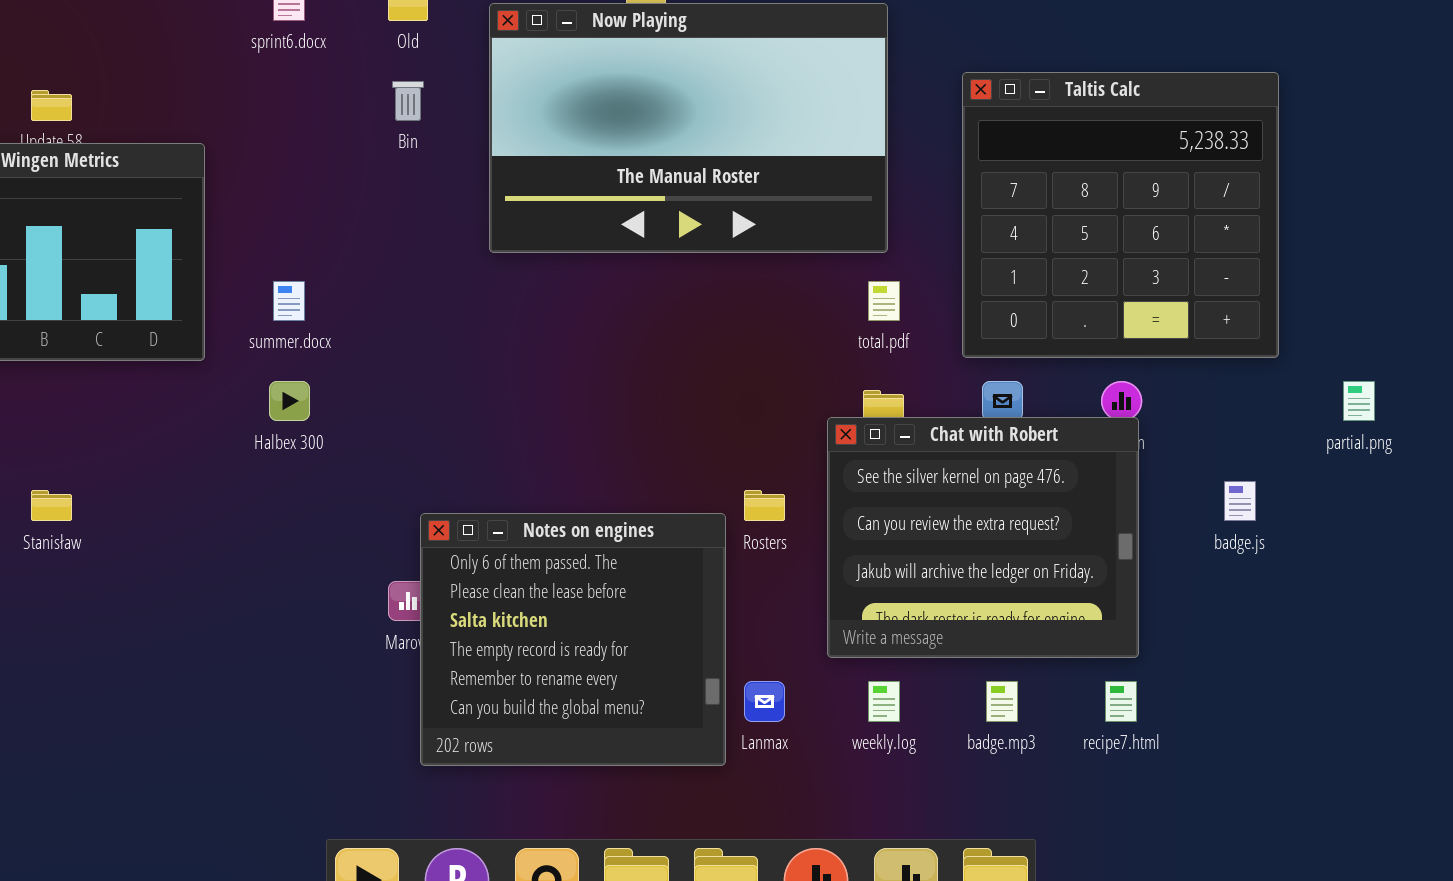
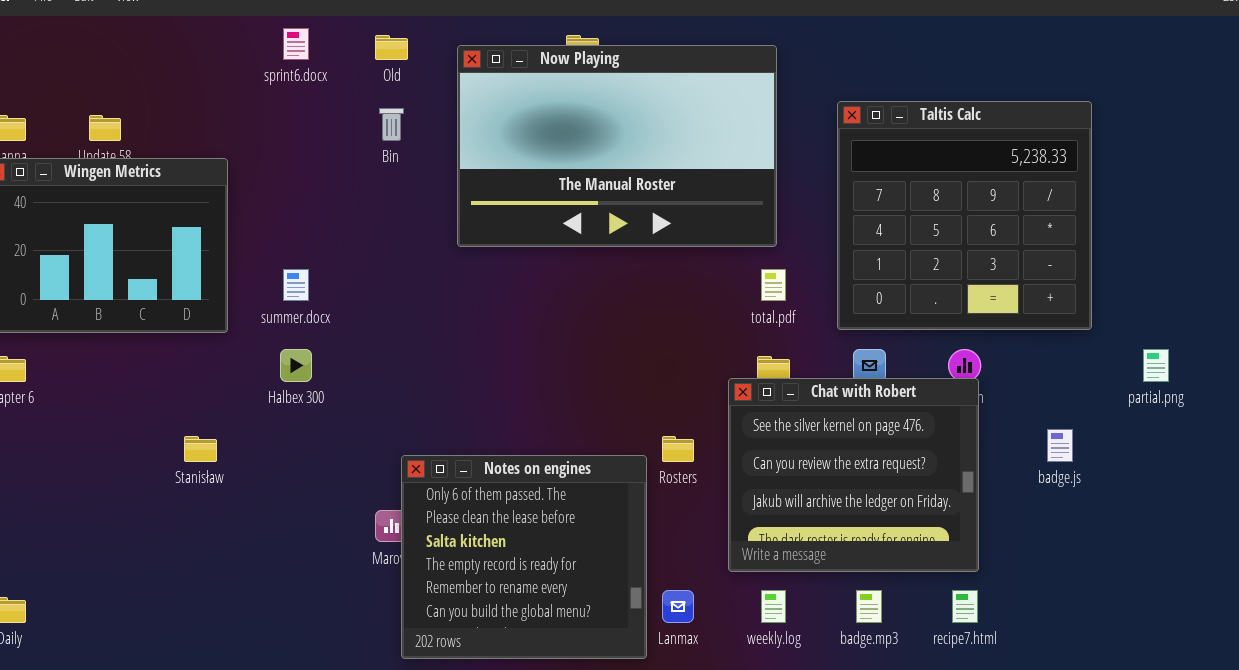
Stanisław: [31,490,72,521] -> [184,436,217,462], moved

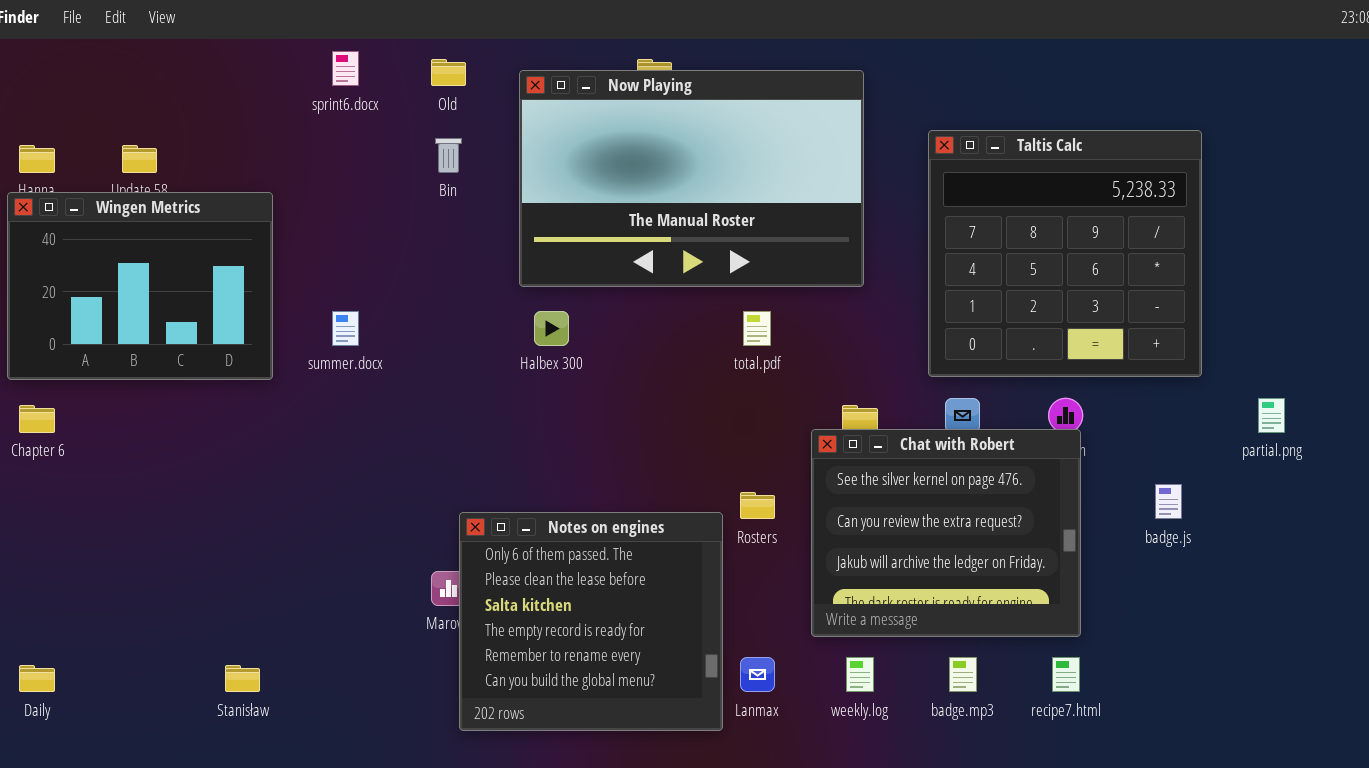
total.pdf: [761,269,786,301] -> [743,311,771,346], moved
Halbex 300: [280,349,312,382] -> [534,311,569,346], moved
Stanisław: [184,436,217,462] -> [225,665,260,692], moved

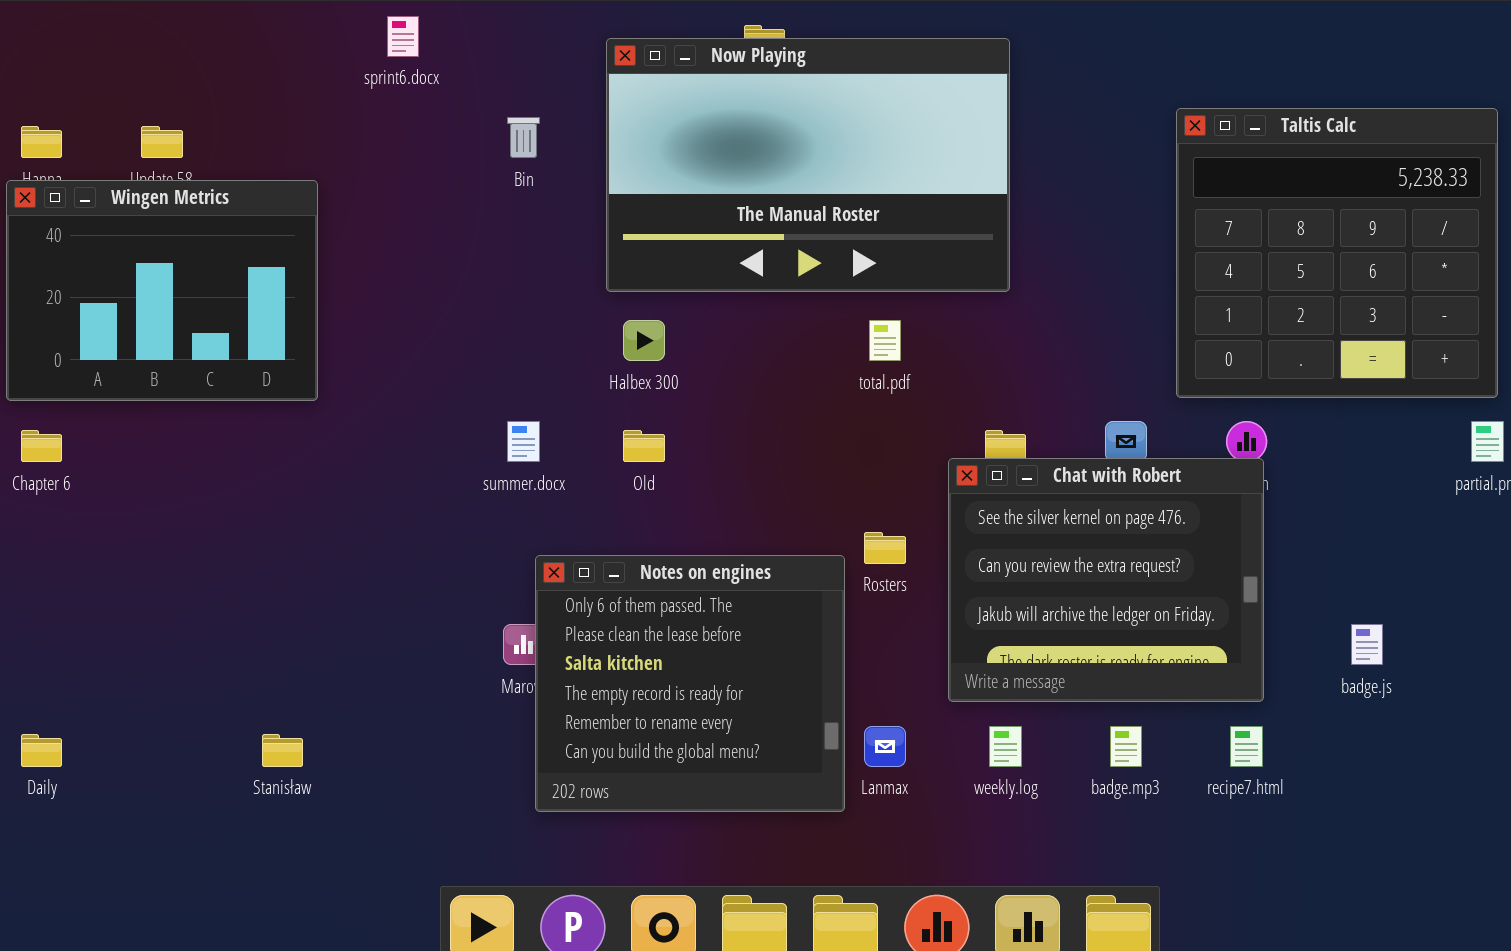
Old: [431,59,466,86] -> [623,430,665,462], moved
Taltis Calc: [928,130,1202,377] -> [1176,108,1498,398], moved
summer.docx: [332,311,359,346] -> [507,421,540,462], moved
badge.js: [1155,484,1182,519] -> [1351,624,1383,665], moved

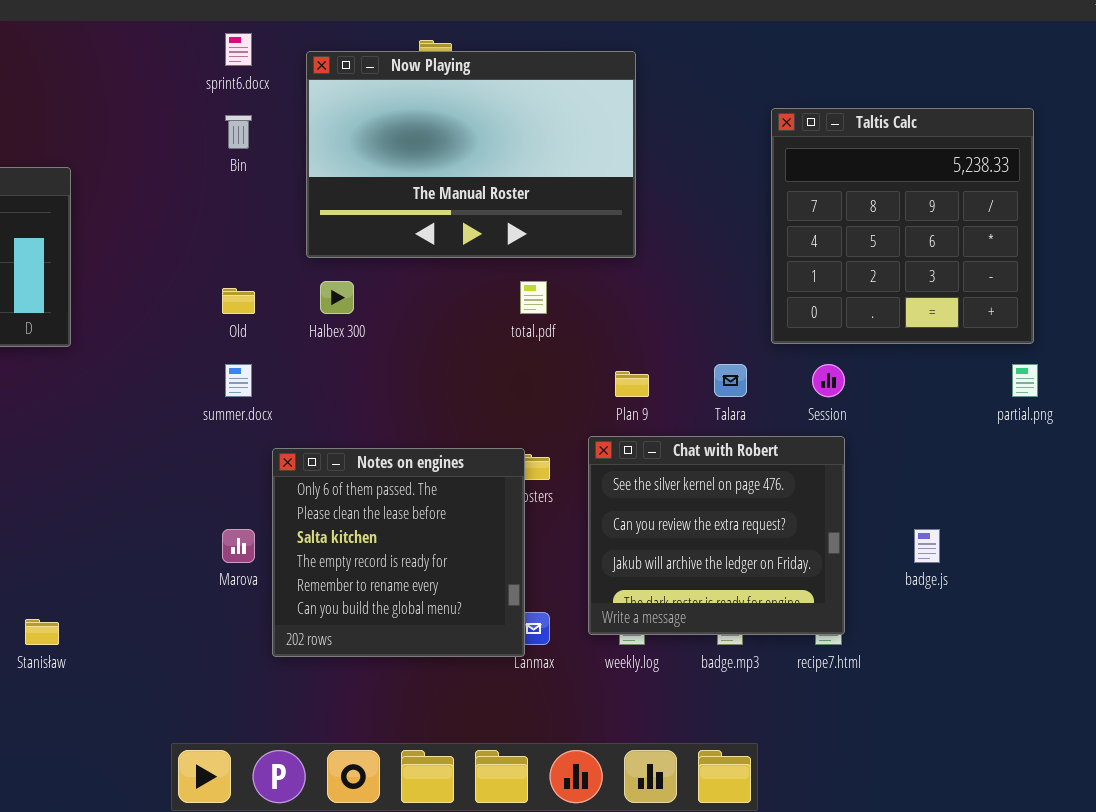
sprint6.docx: [387,16,419,57] -> [225,33,252,66], moved
Old: [623,430,665,462] -> [222,288,255,314], moved
Chat with Robert: [948,458,1264,702] -> [588,436,845,635], moved
Notes on engines: [535,555,845,812] -> [272,448,525,657], moved

